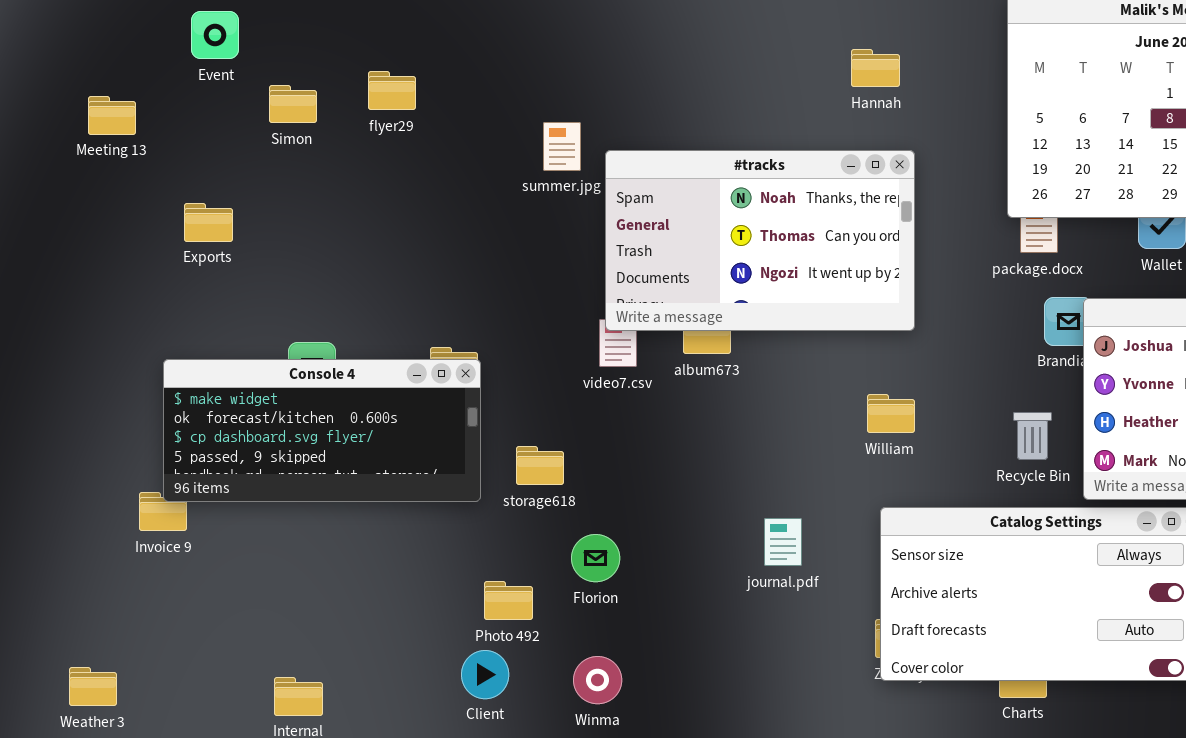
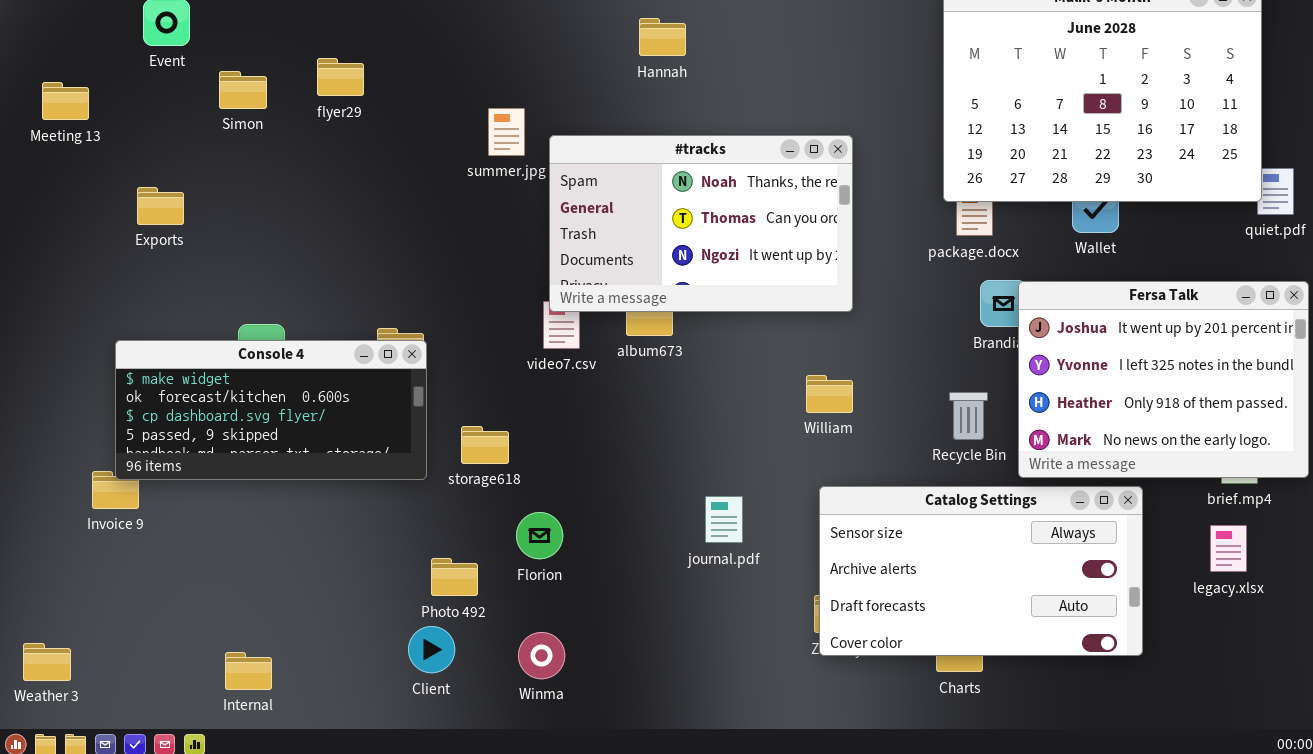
Hannah: [851,49,900,87] -> [639,18,686,56], moved

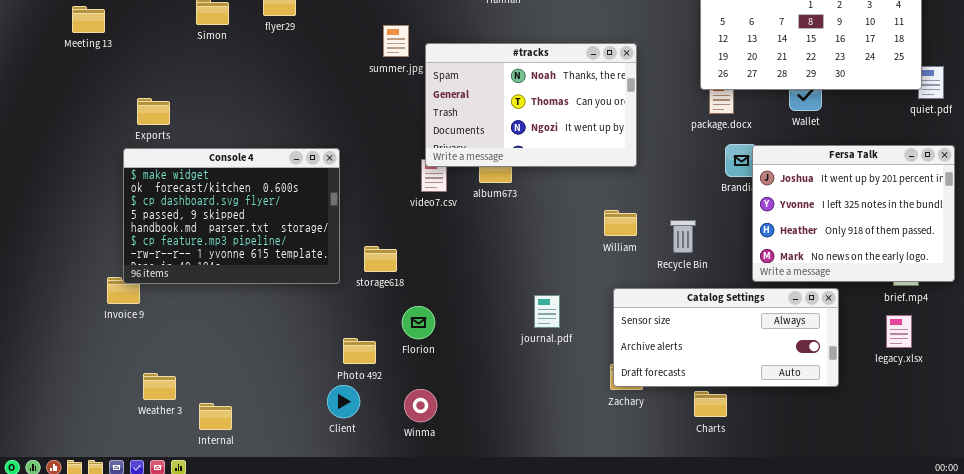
Exports: [137,187,184,225] -> [137,98,170,125], moved
Console 4: [115,340,427,480] -> [123,148,340,284], resized
Recycle Bin: [949,392,988,440] -> [670,220,696,253], moved
Catalog Settings: [819,486,1143,656] -> [613,288,839,387], resized
Weather 3: [23,643,71,681] -> [143,373,176,400], moved

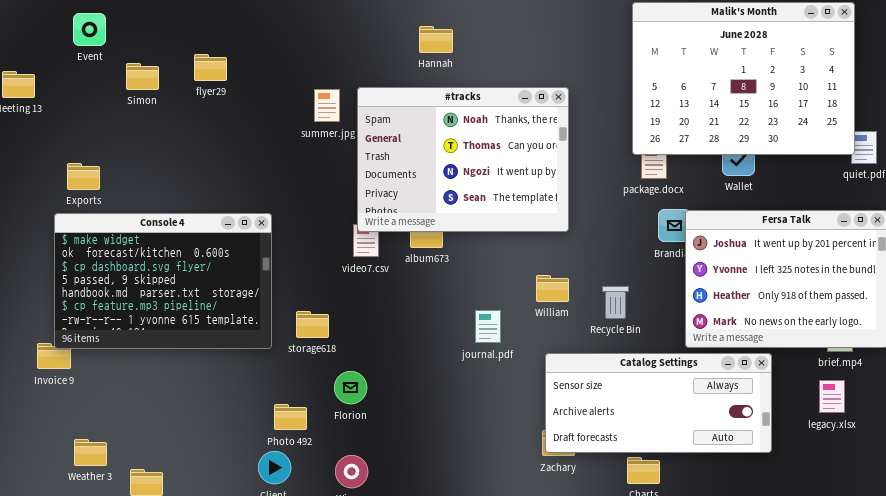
#tracks: [425,43,637,167] -> [357,87,569,232], resized
journal.pdf: [534,295,560,328] -> [475,310,501,343], moved

